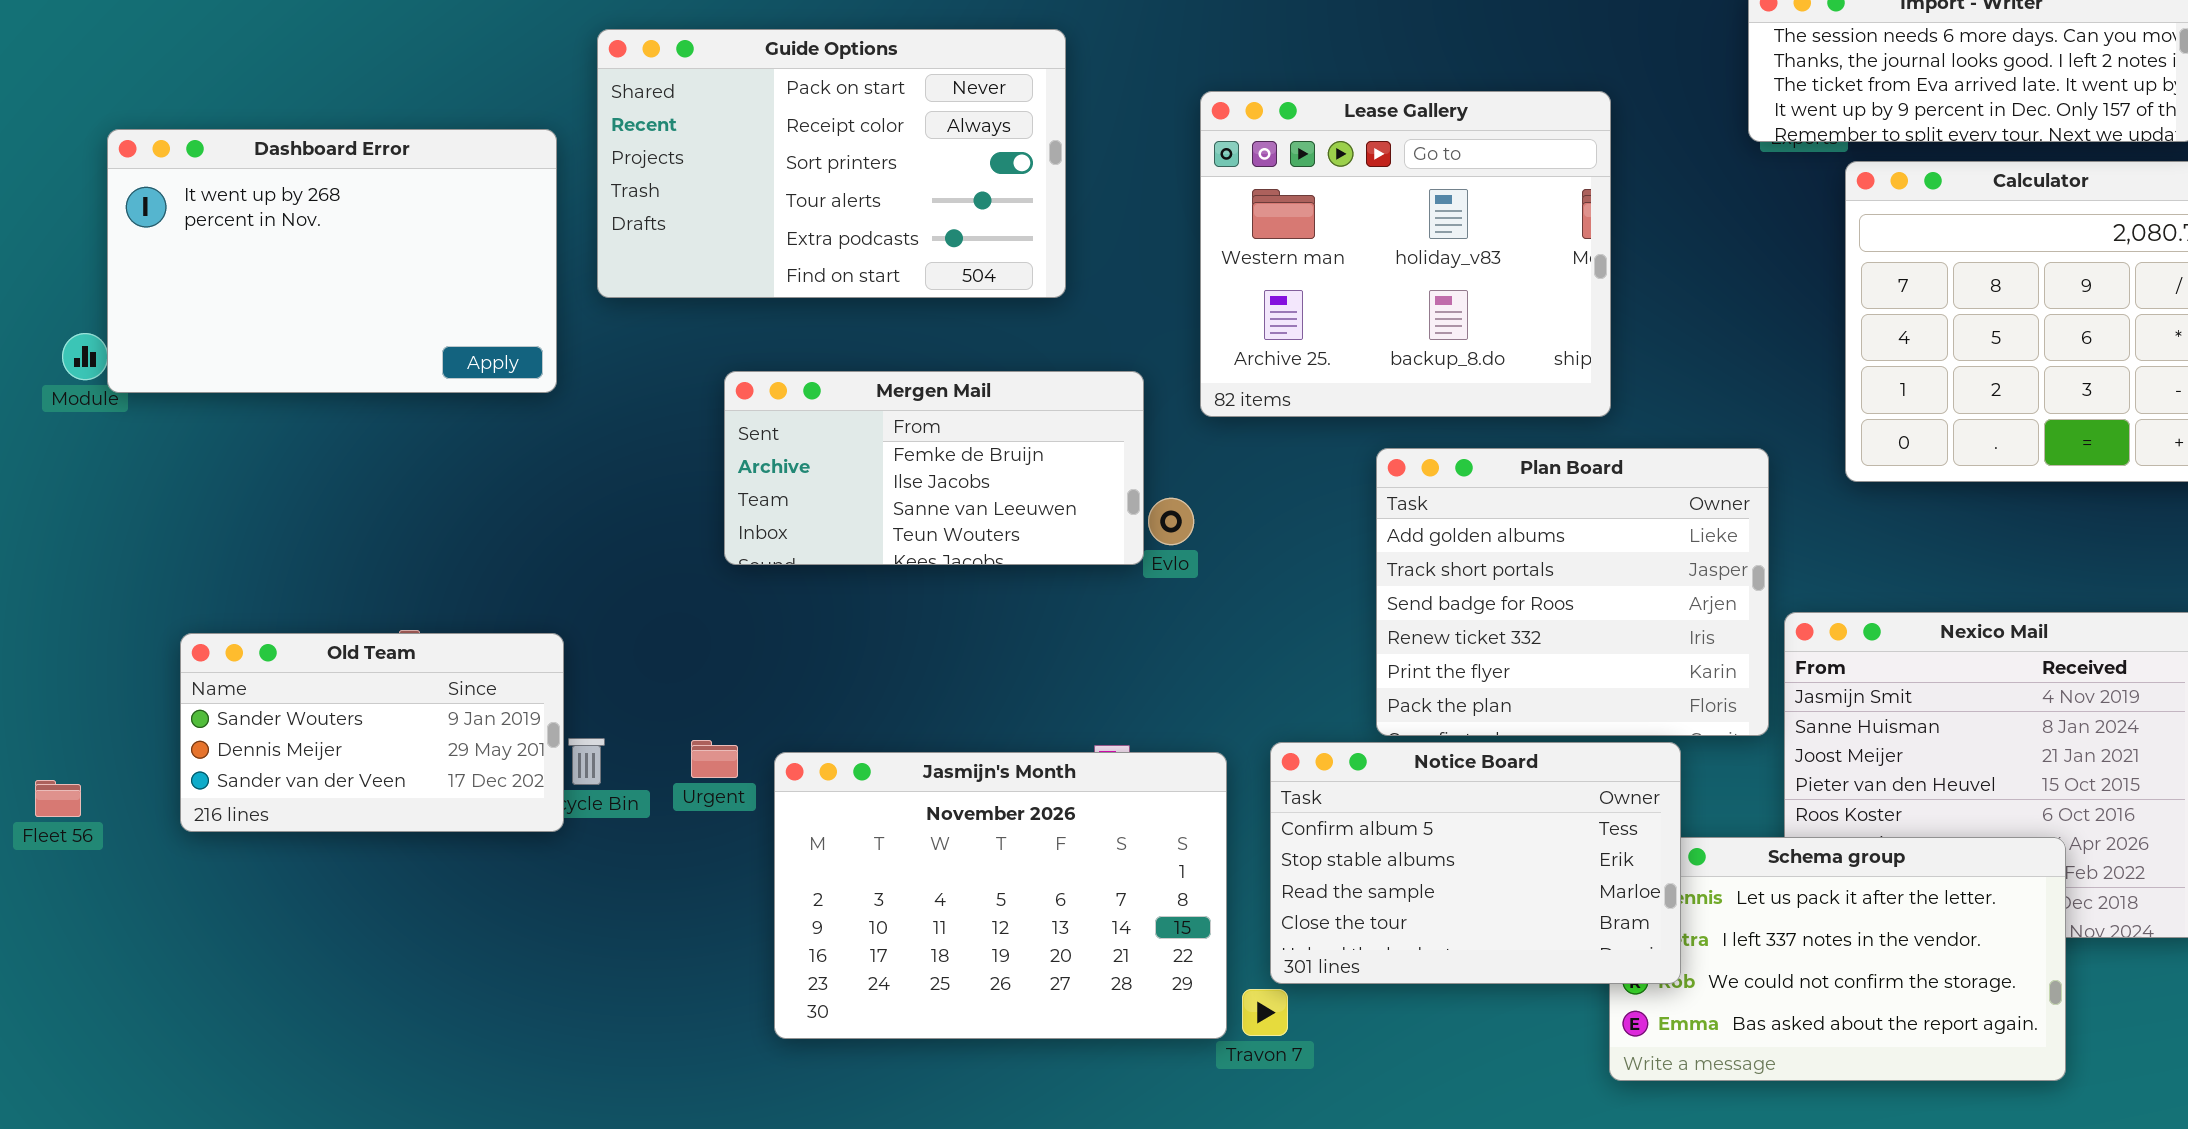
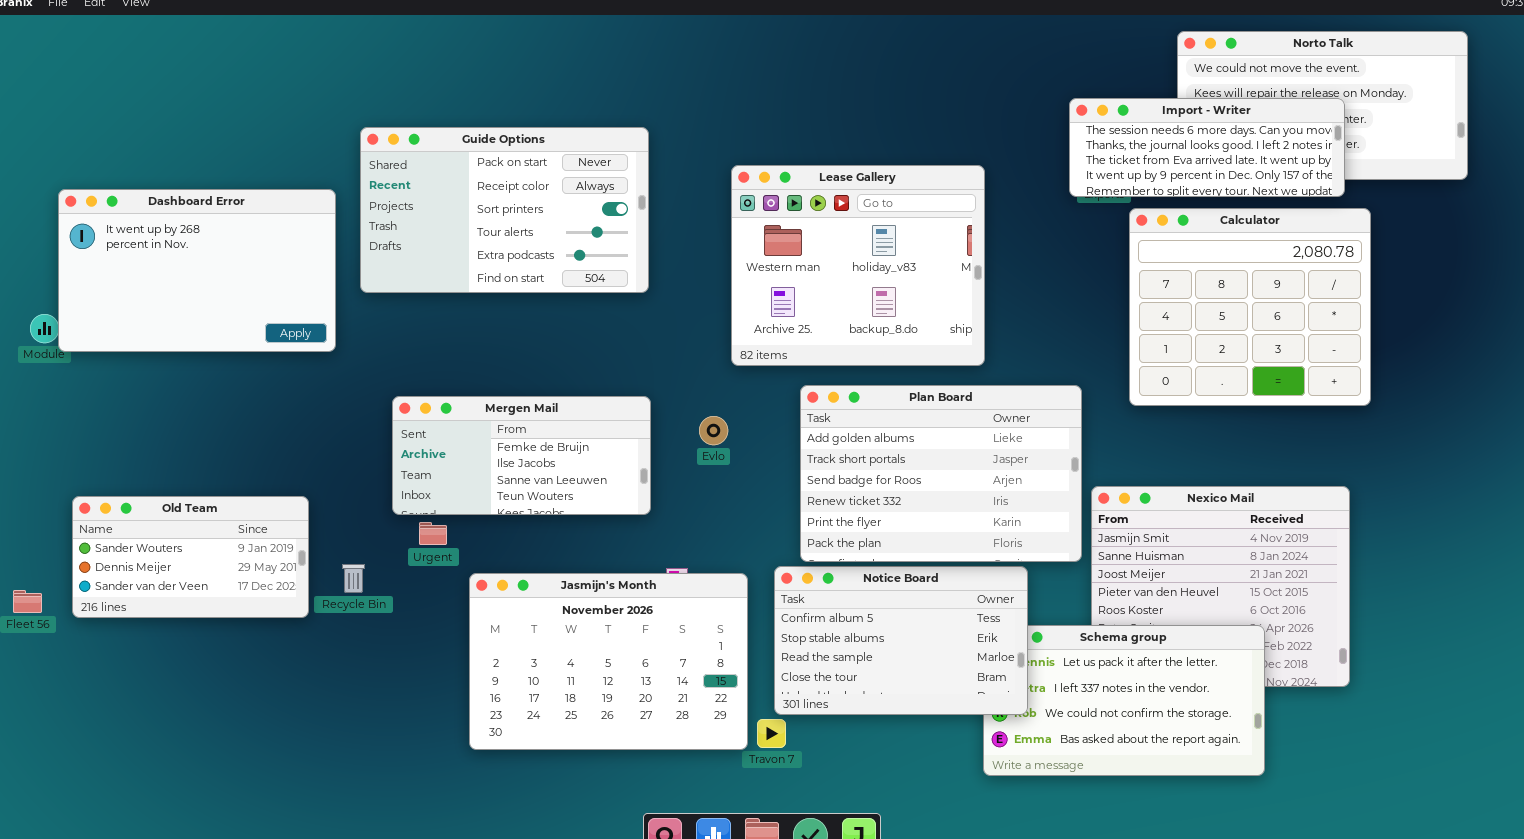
Mergen Mail: [724,371,1144,565] -> [392,396,651,515], moved
Plan Board: [1376,448,1769,736] -> [800,385,1082,562], resized
Old Team: [180,633,564,832] -> [72,496,309,618], moved
Urgent: [691,740,738,778] -> [419,522,447,545], moved

